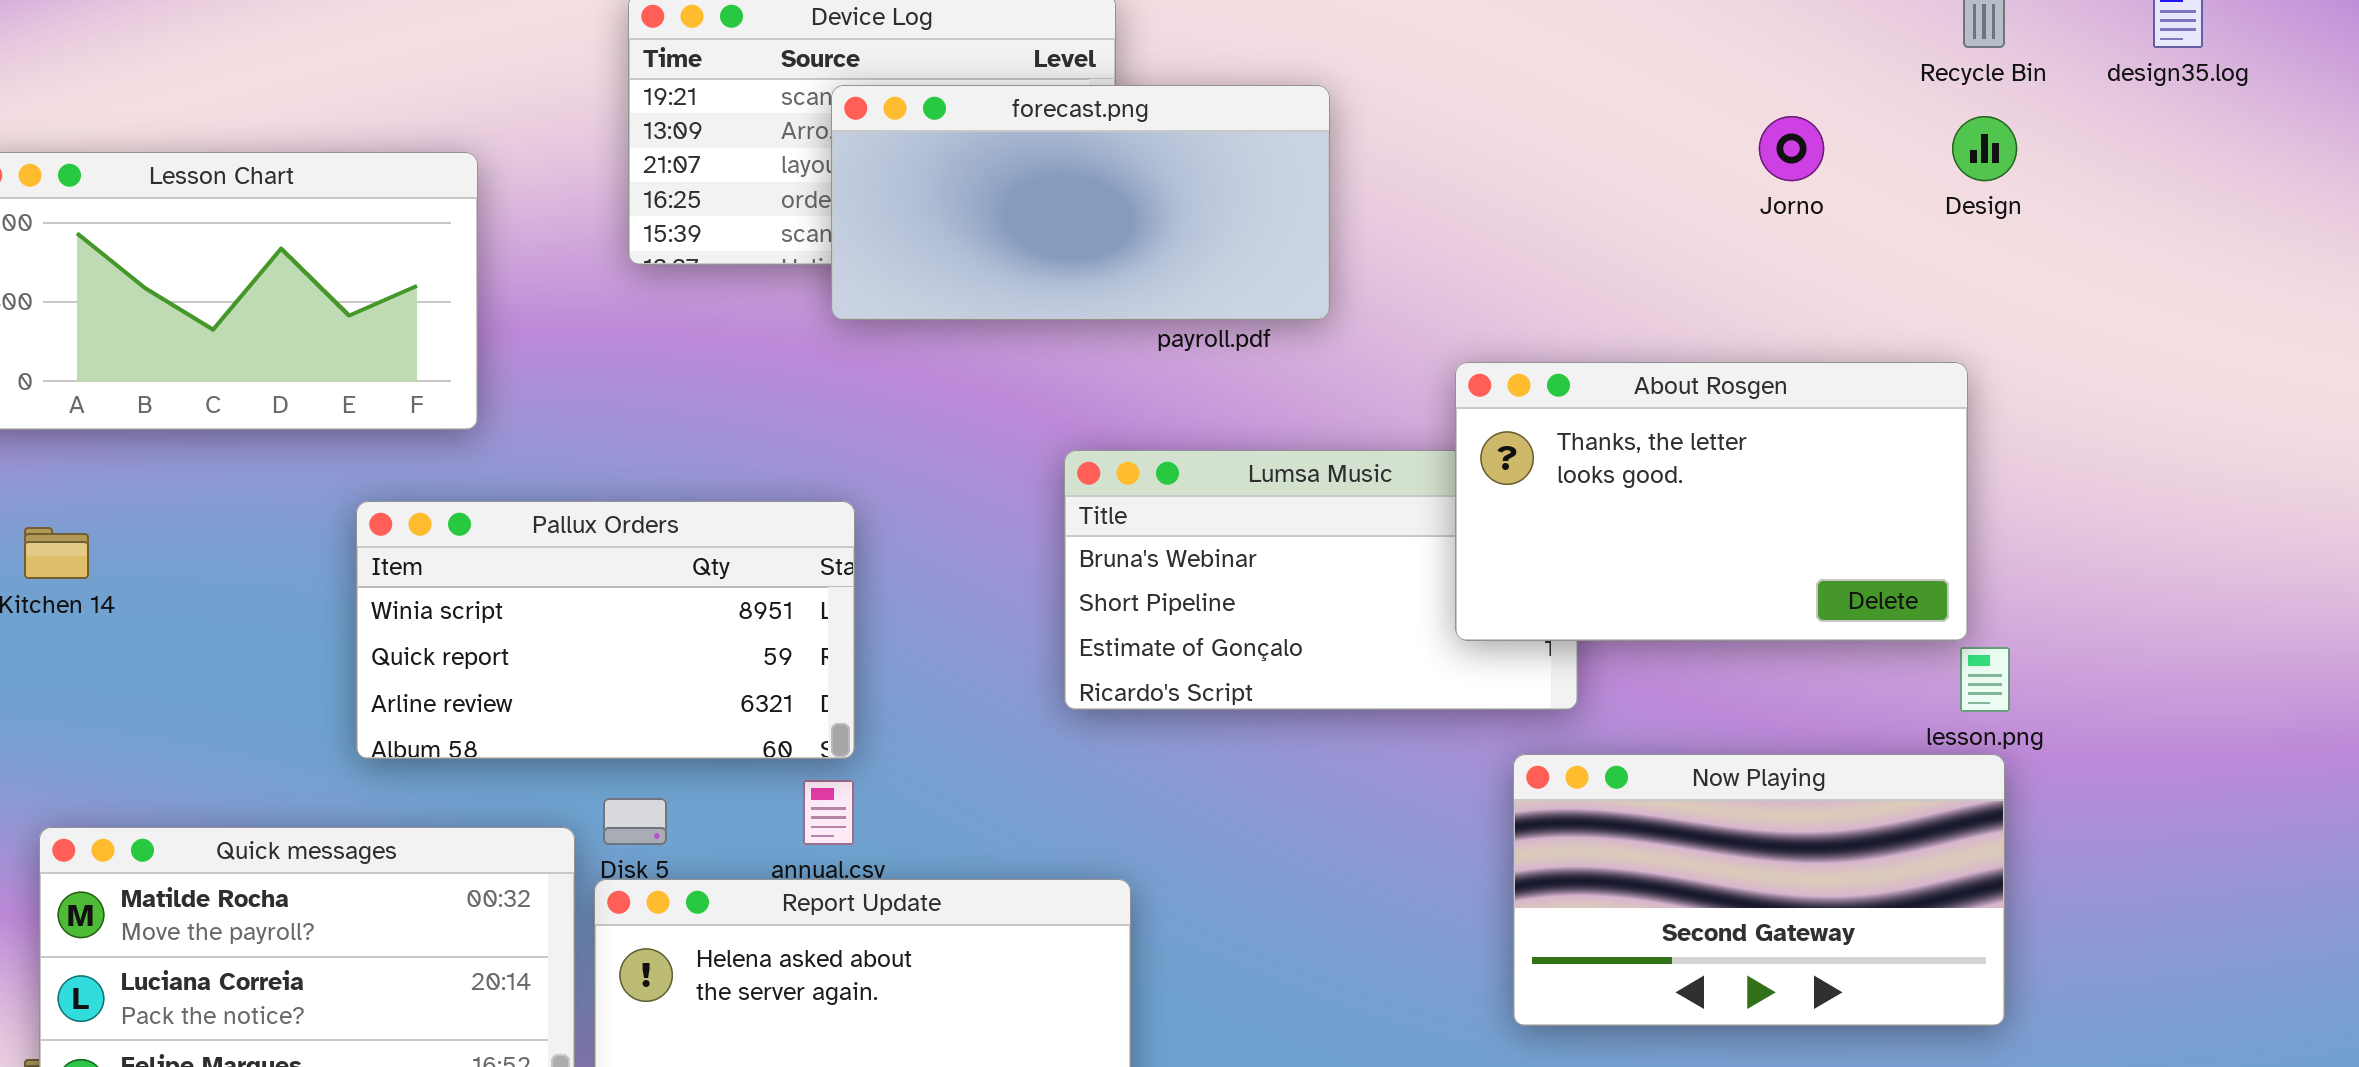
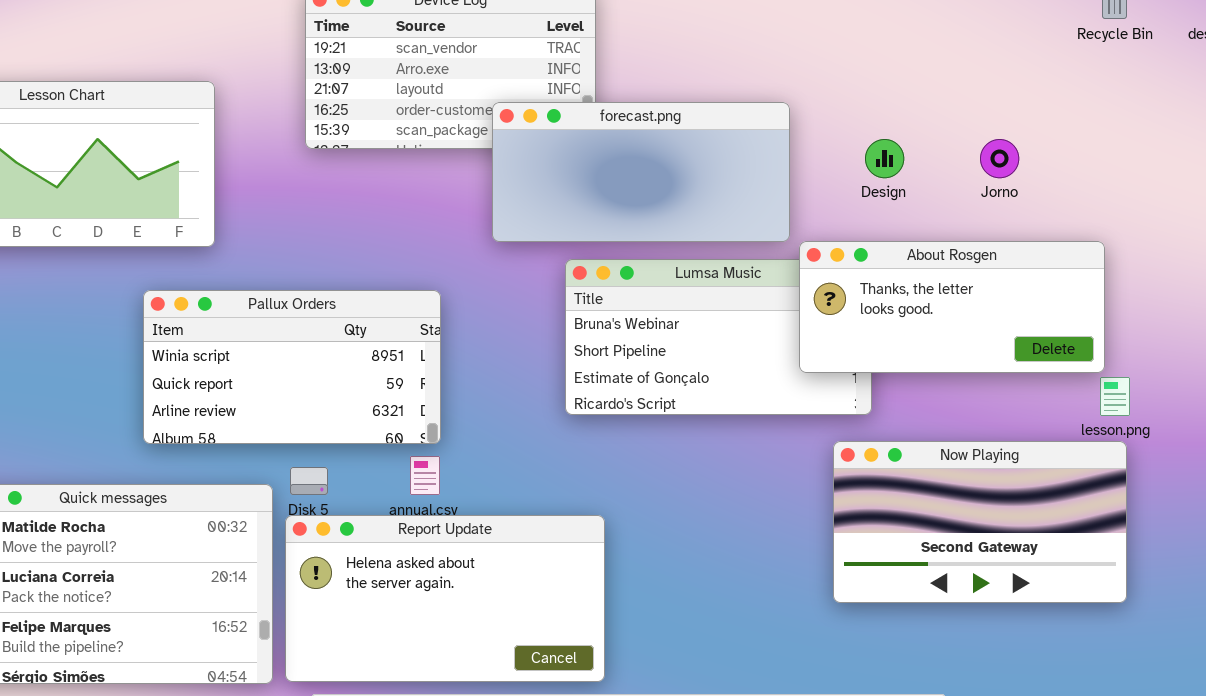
forecast.png: [831,85,1330,320] -> [492,102,790,242], moved
Jorno: [1759,116,1824,181] -> [980,139,1019,178], moved
Design: [1952,116,2017,181] -> [865,139,904,178], moved
About Rosgen: [1455,362,1968,641] -> [799,241,1105,373], resized

